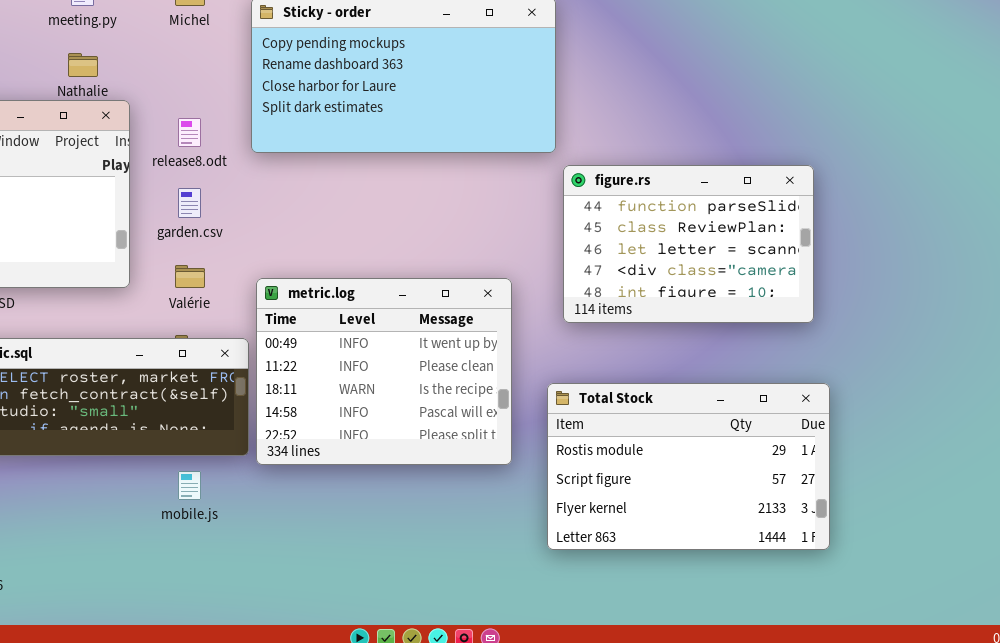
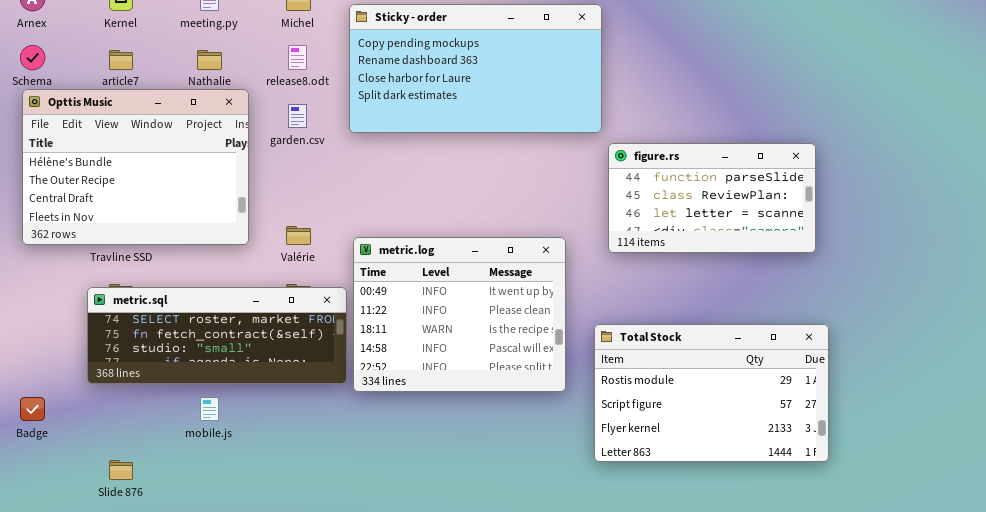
release8.odt: [178,118,201,147] -> [288,45,307,70], moved
figure.rs: [563,165,814,323] -> [608,143,816,253], resized
garden.csv: [178,188,201,218] -> [288,104,307,128], moved
mobile.js: [178,471,201,500] -> [200,397,219,421], moved

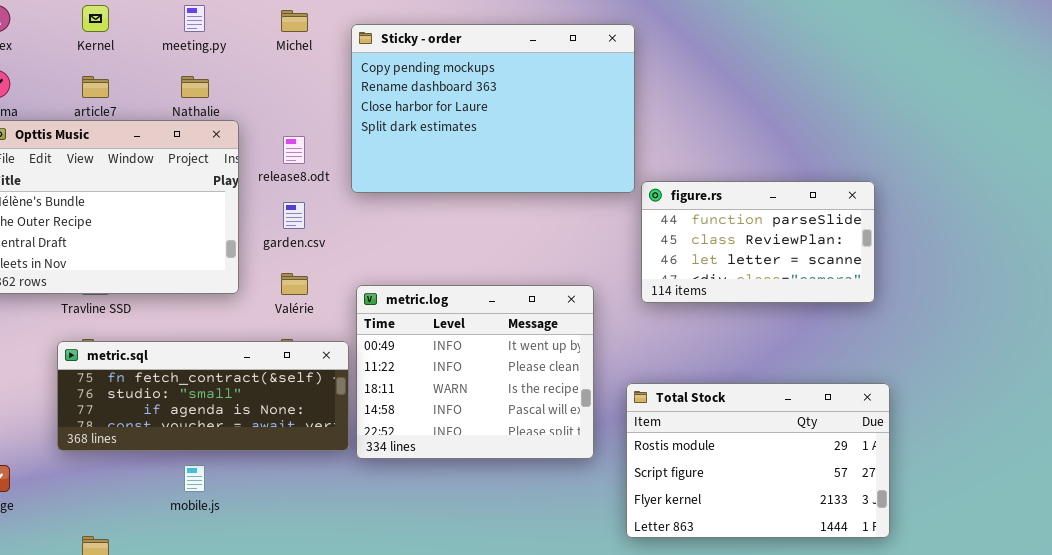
Sticky - order: [349,4,602,133] -> [351,24,635,193], resized
release8.odt: [288,45,307,70] -> [283,136,305,164], moved
garden.csv: [288,104,307,128] -> [283,202,305,229], moved
metric.sql: [87,287,347,384] -> [57,341,349,451], scrolled down 1 row

